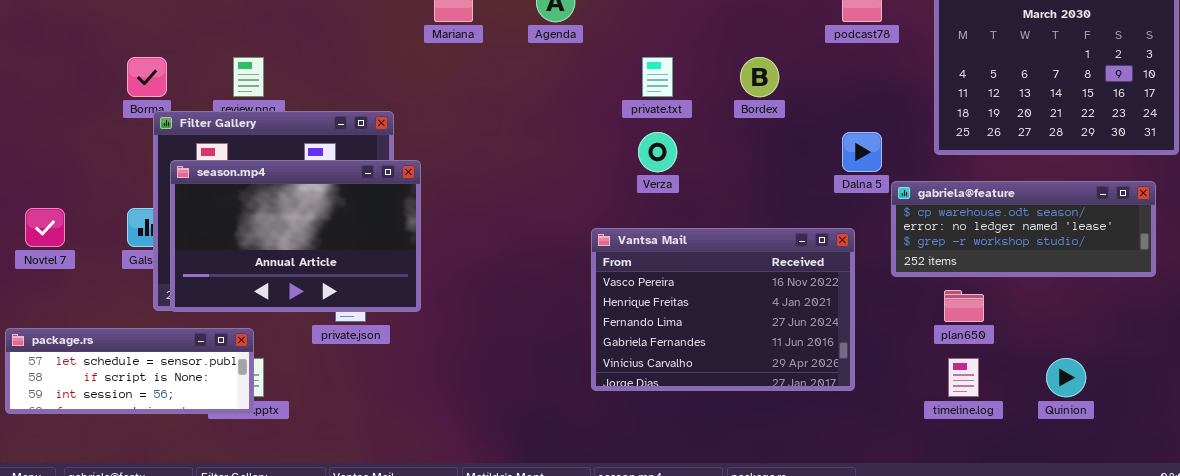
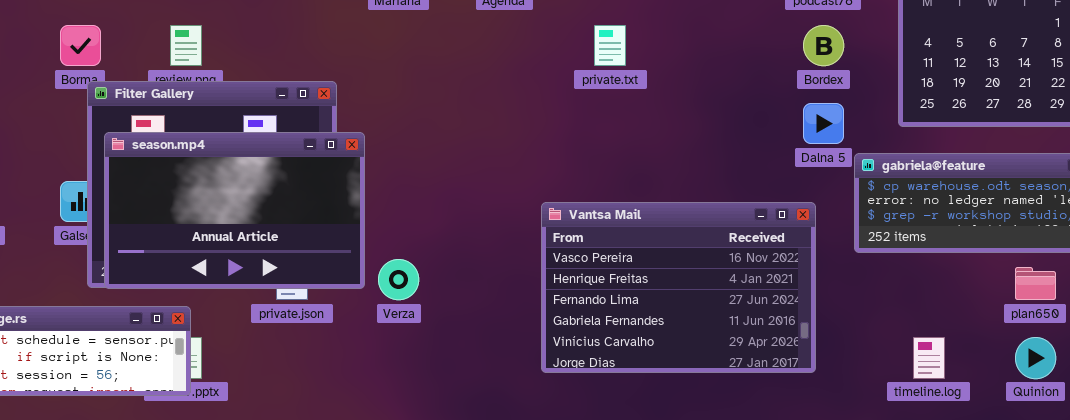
Bordex: [740,57,779,97] -> [803,25,844,66], moved
Verza: [638,132,677,172] -> [378,259,419,300], moved
plan650: [944,290,984,322] -> [1015,267,1056,300], moved

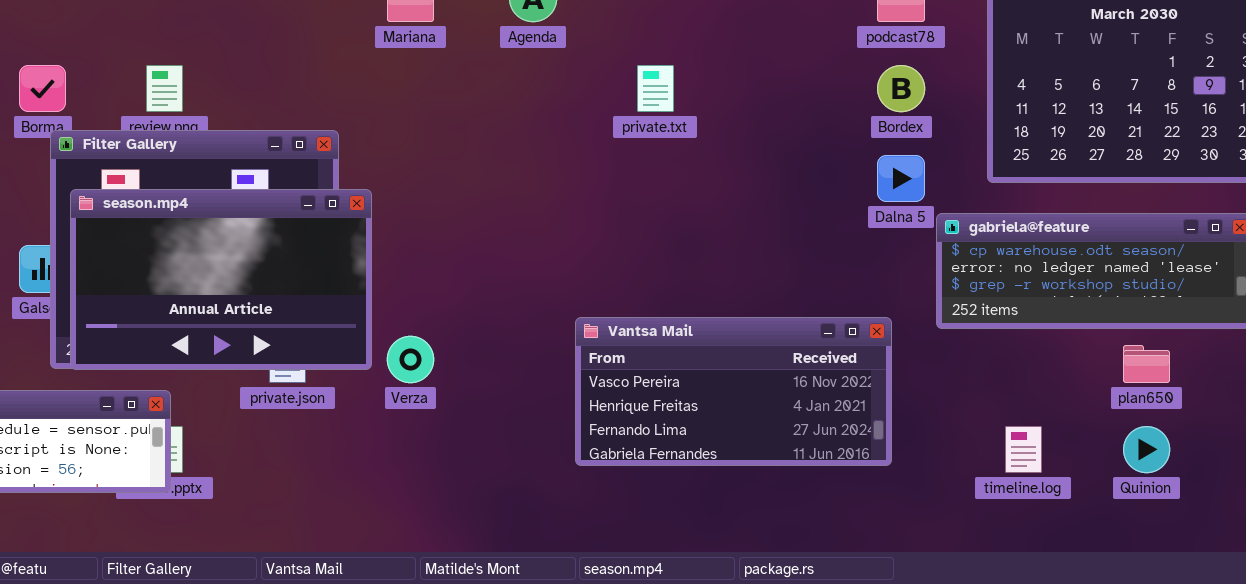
Vantsa Mail: [541,202,816,373] -> [575,317,892,466], resized

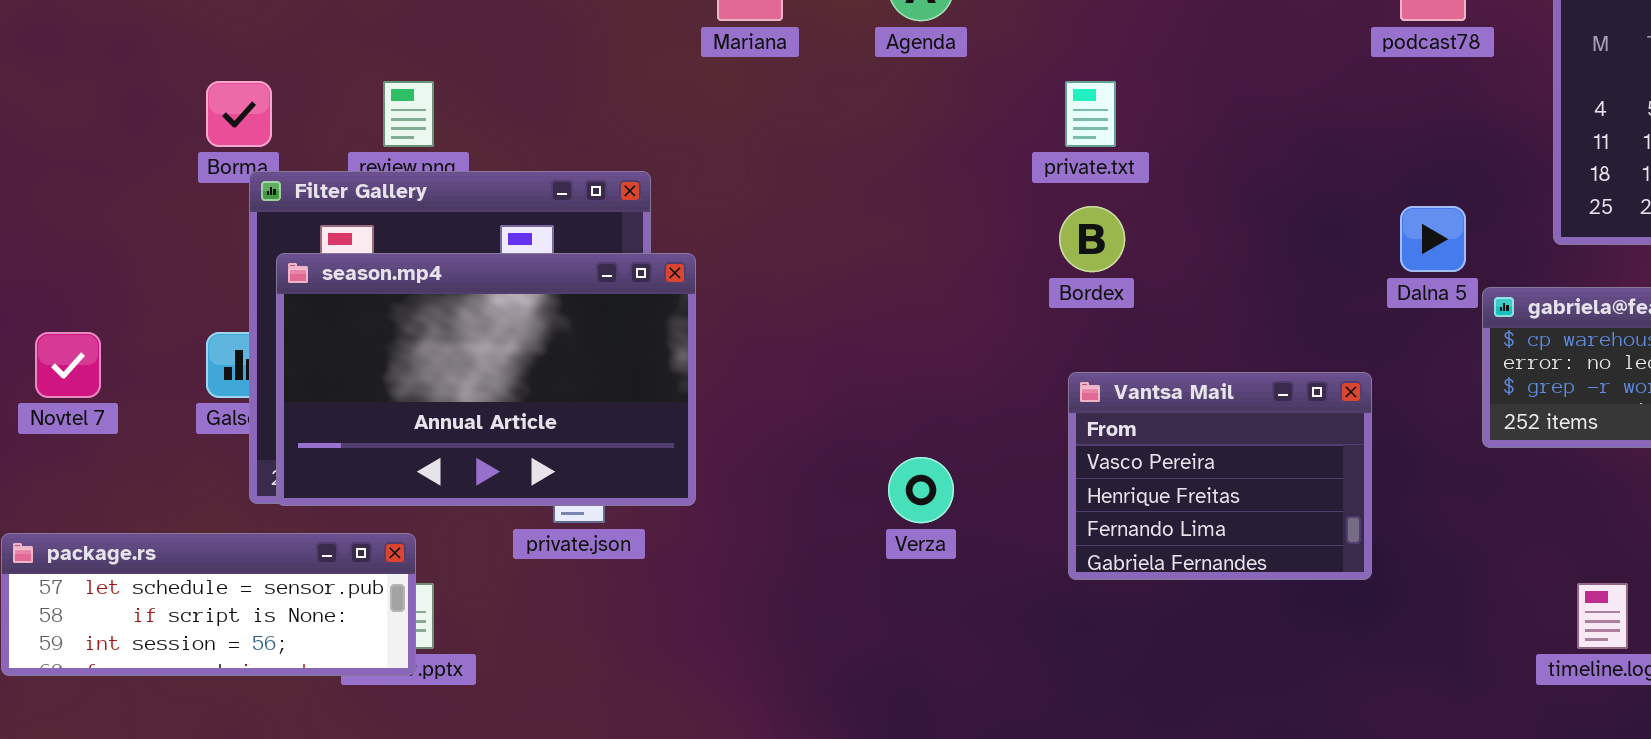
Bordex: [877,65,925,112] -> [1059,206,1125,272], moved
Vantsa Mail: [575,317,892,466] -> [1068,372,1372,580], moved, resized
Verza: [387,336,434,383] -> [888,457,954,523], moved

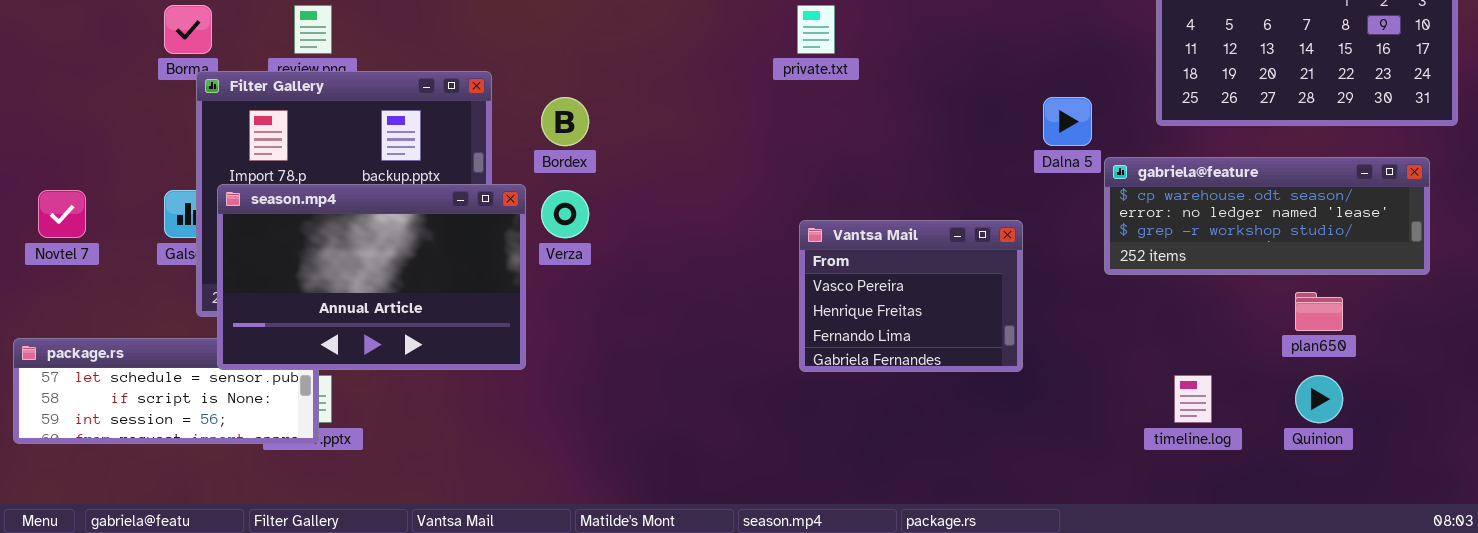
Bordex: [1059,206,1125,272] -> [541,97,589,146], moved
season.mp4: [276,253,696,506] -> [217,184,526,370], moved
Verza: [888,457,954,523] -> [541,190,589,238], moved

